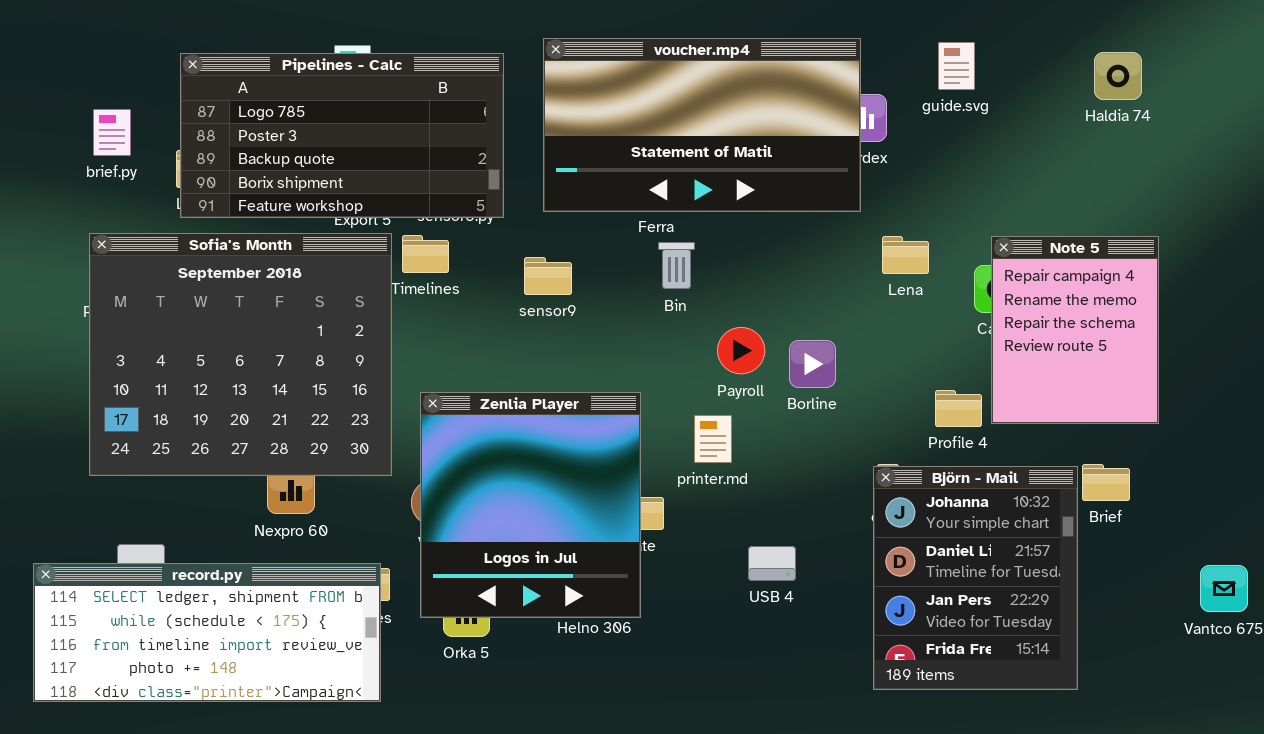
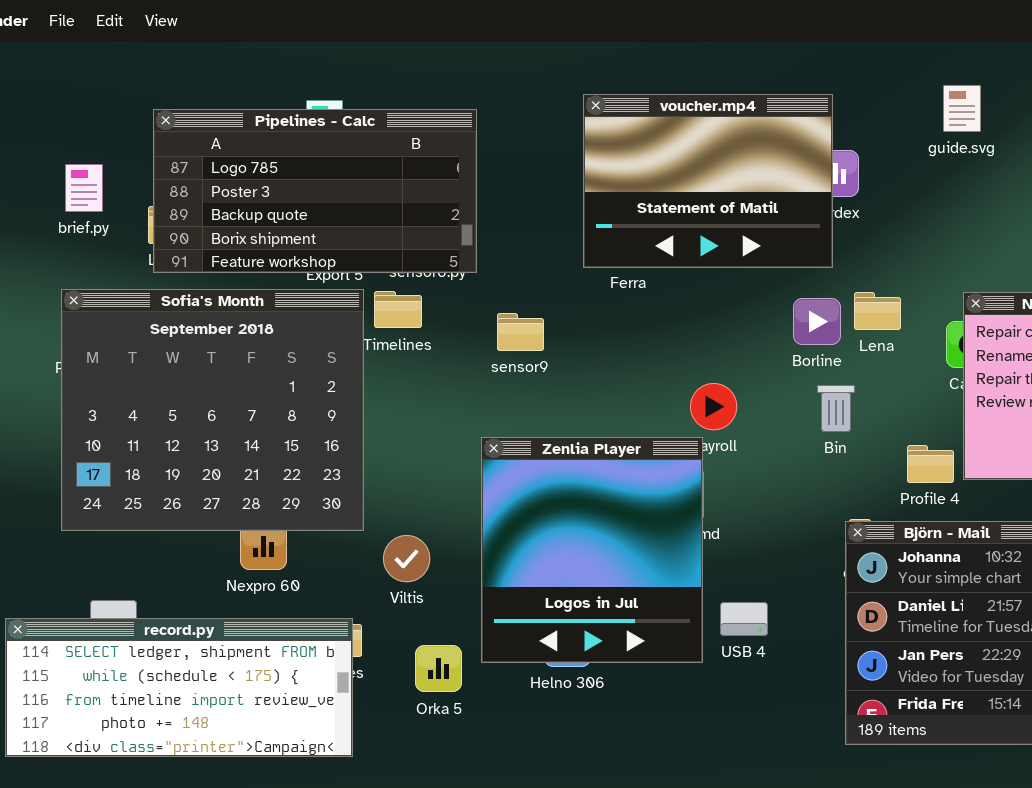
voucher.mp4: [543,38,861,212] -> [583,94,833,268], resized
guide.svg: [938,42,975,90] -> [943,85,981,132], moved
Bin: [658,242,695,289] -> [817,385,855,432], moved
Borline: [789,340,836,388] -> [793,298,841,345], moved
Zenlia Player: [420,392,641,618] -> [481,437,703,663], moved

